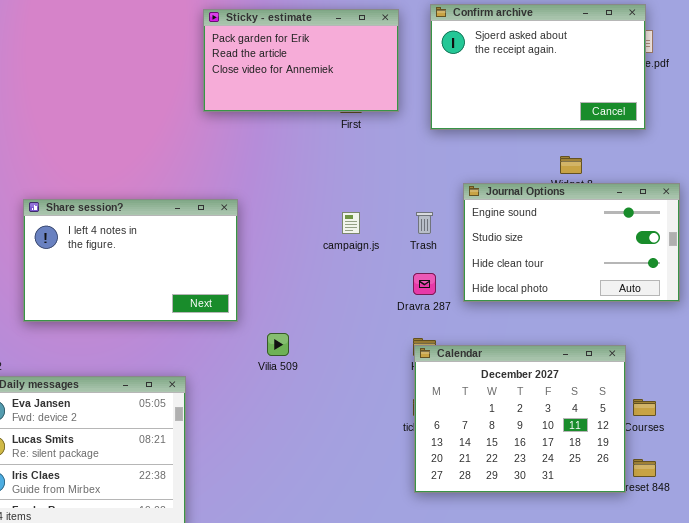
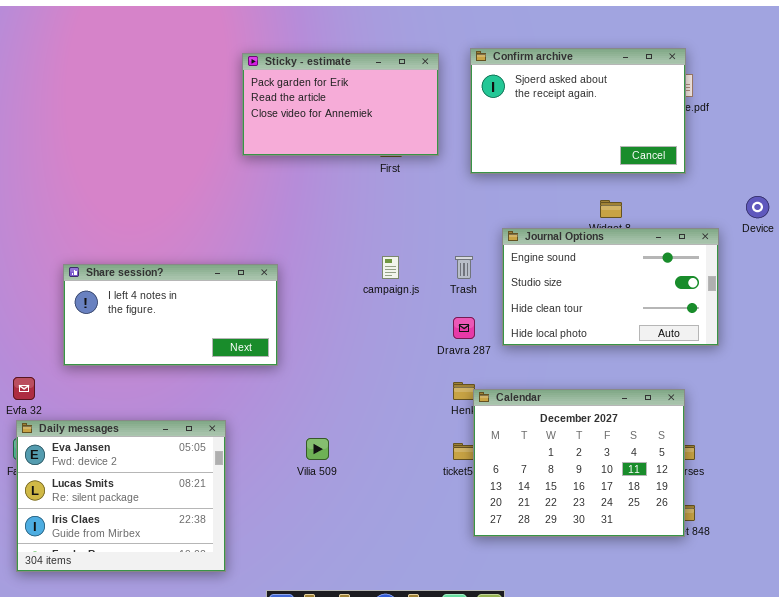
Share session?: [23,199,238,322] -> [63,264,278,366], resized
Vilia 509: [267,333,289,356] -> [306,438,329,460], moved
Calendar: [414,345,626,493] -> [473,389,685,537], moved

